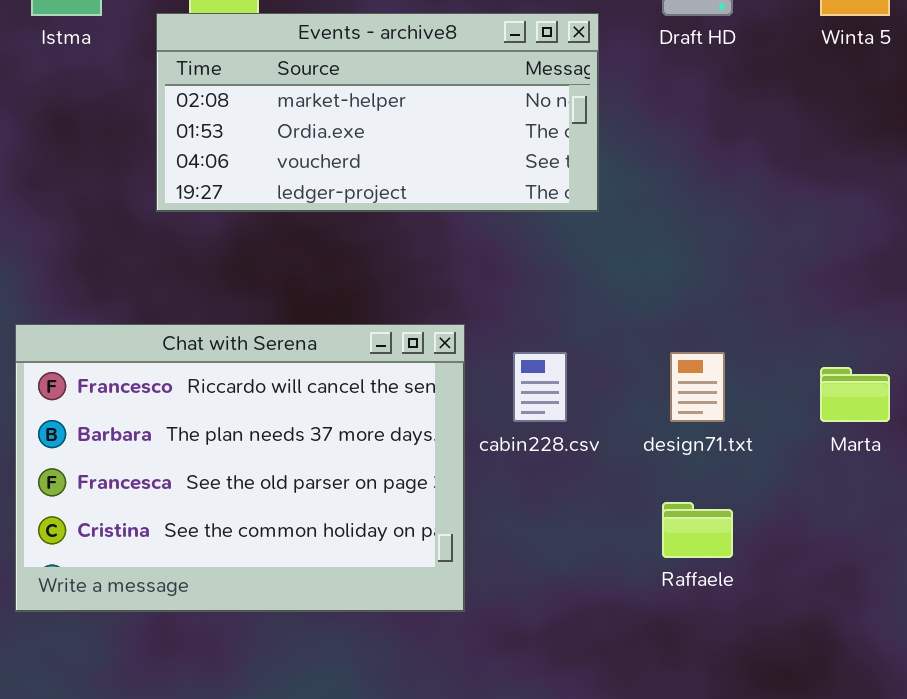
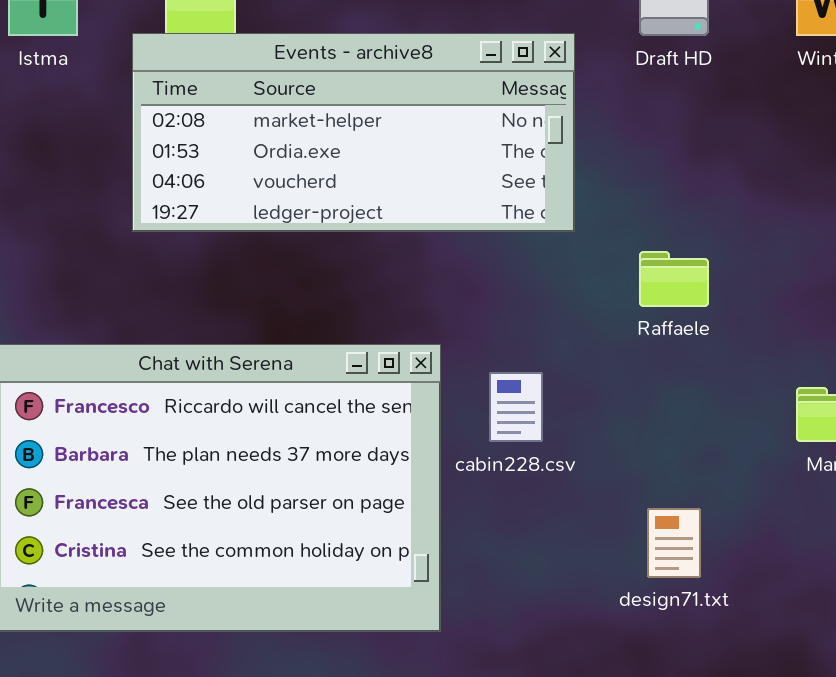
design71.txt: [670,352,725,422] -> [647,508,701,578], moved
Raffaele: [662,502,733,558] -> [639,251,709,307], moved

